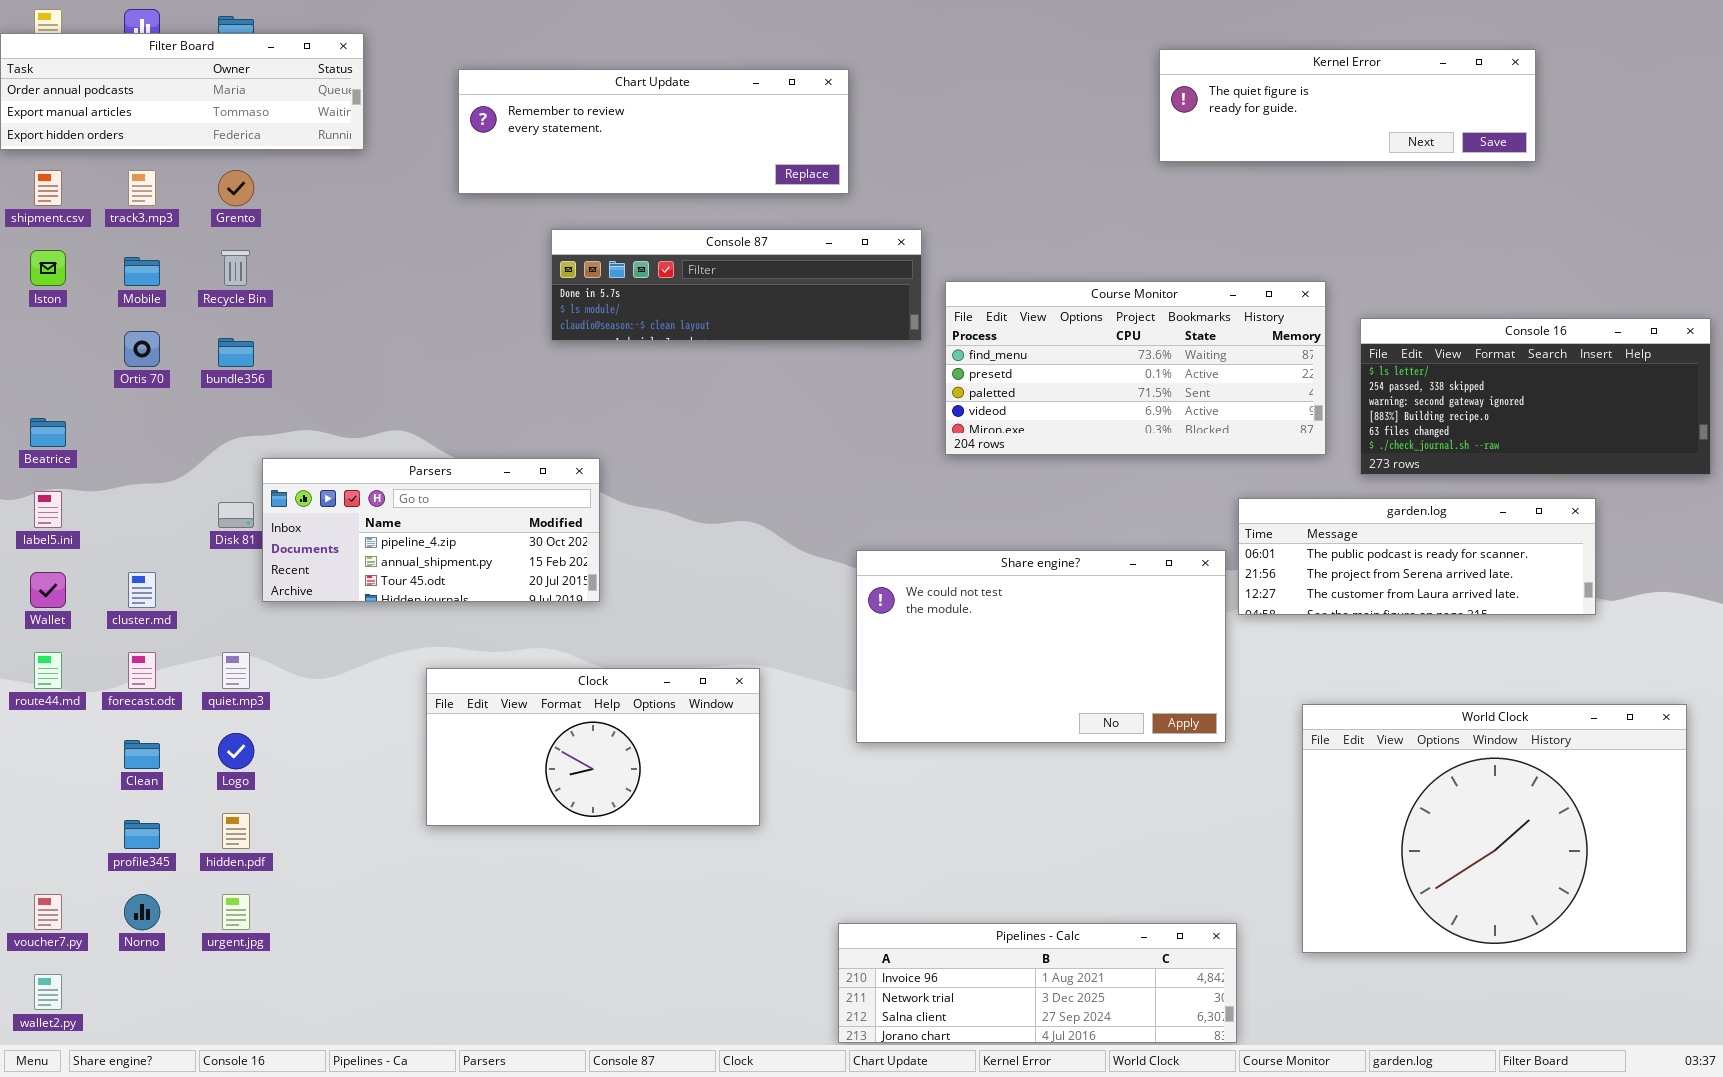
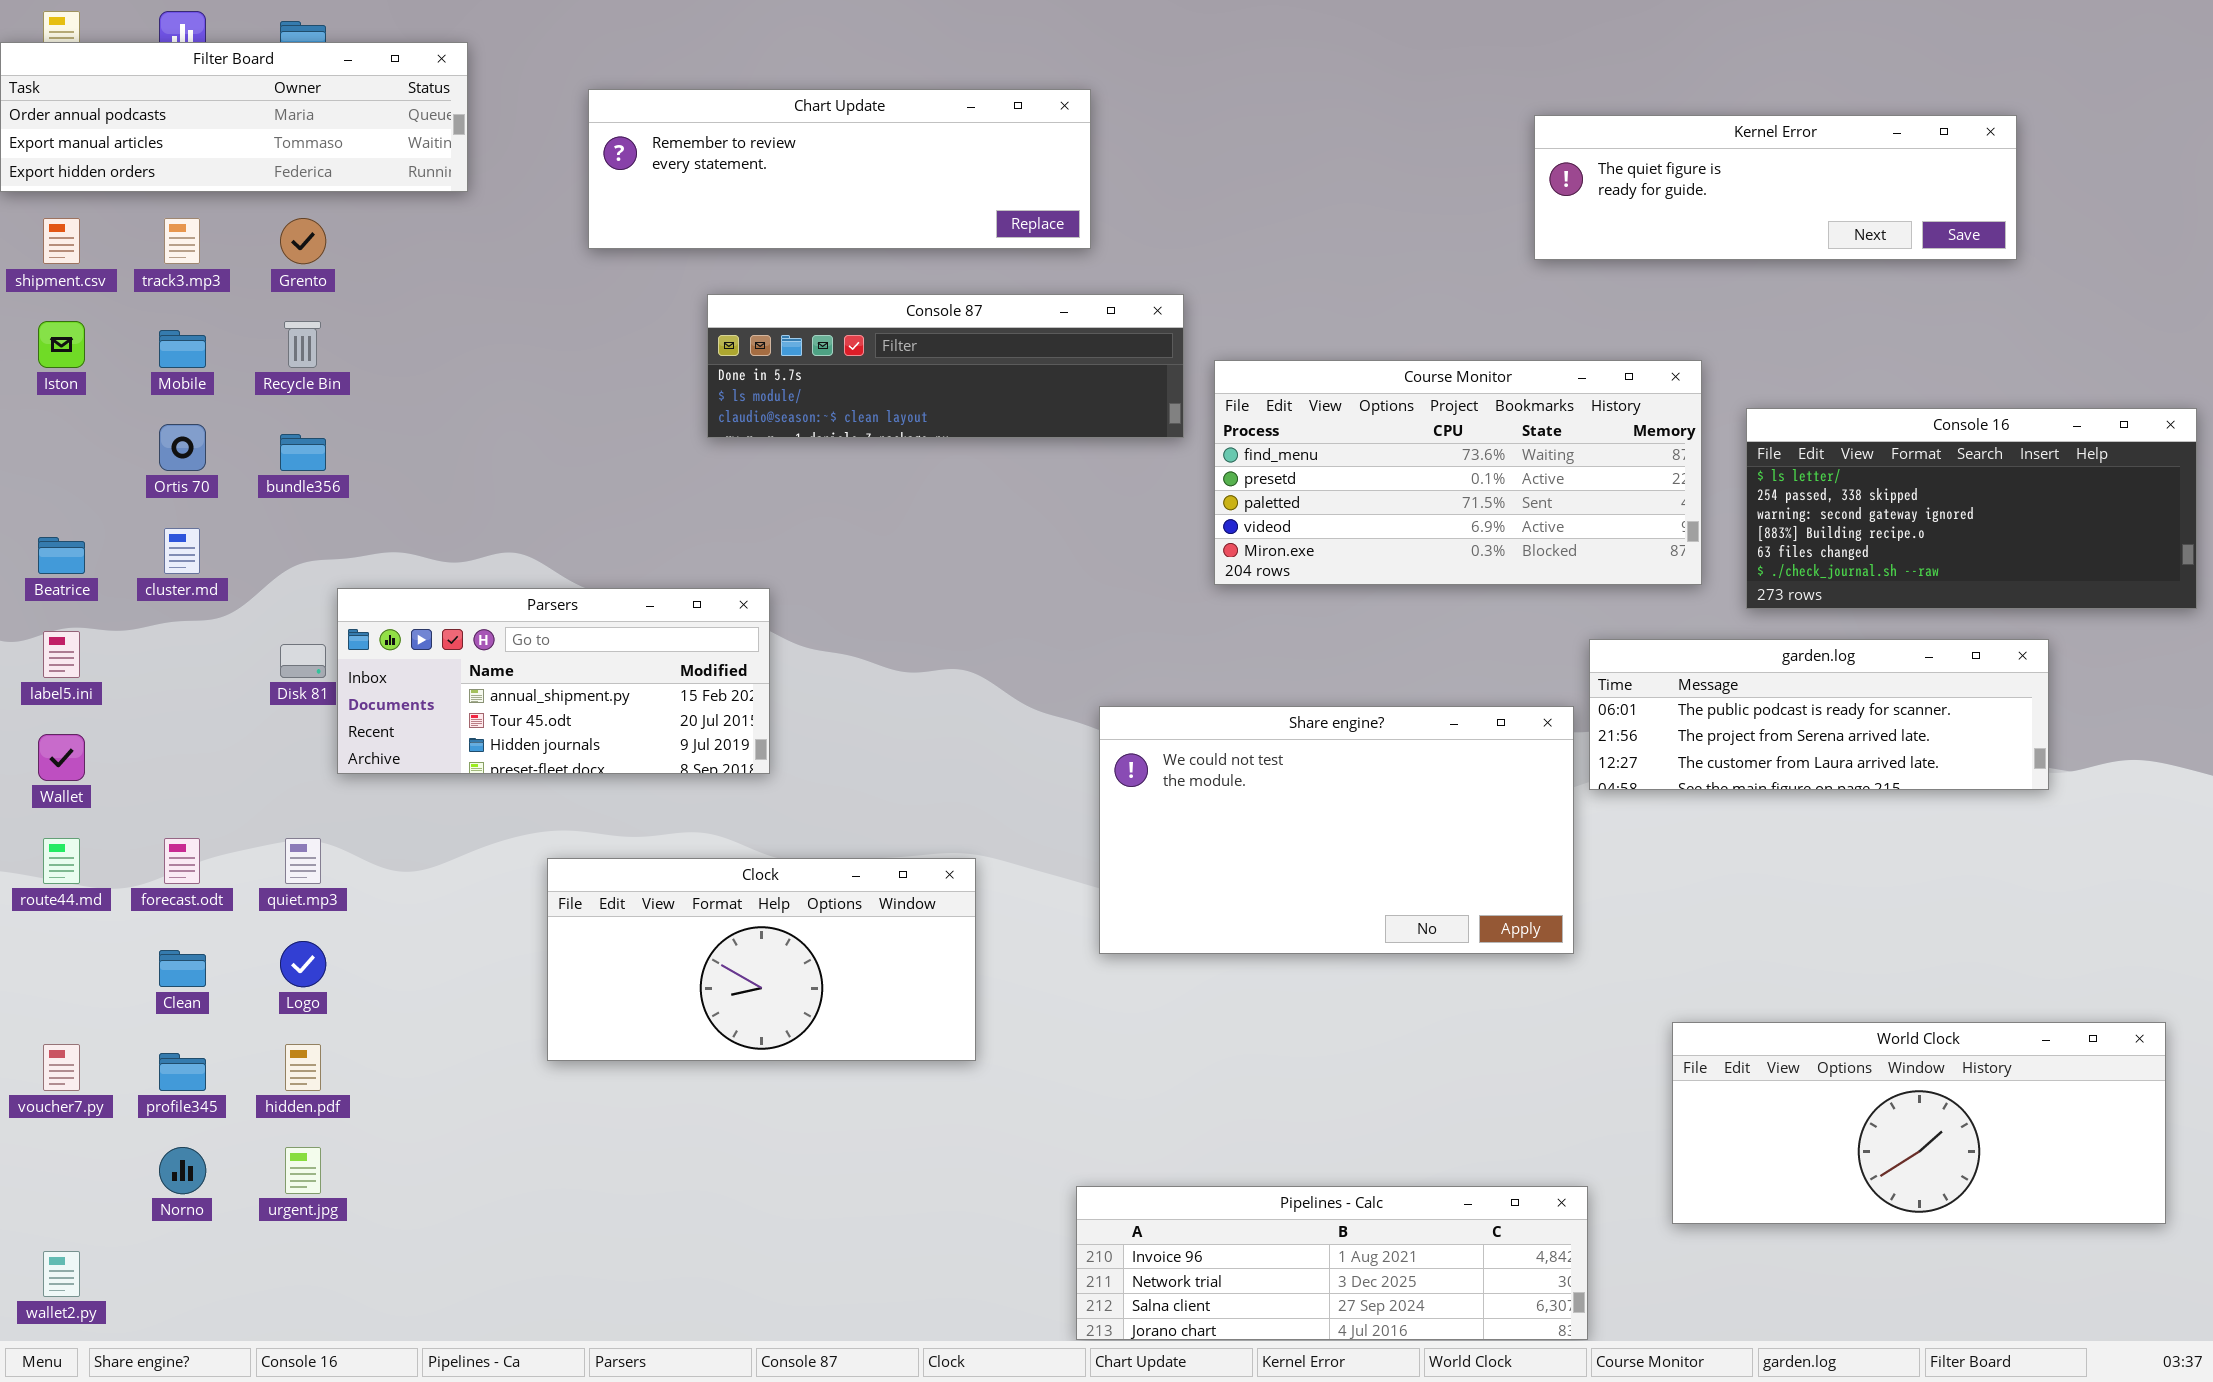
Kernel Error: [1159,49,1536,162] -> [1534,115,2017,260], moved
Parsers: [262,458,600,602] -> [337,588,770,774], scrolled down 1 row
cluster.md: [128,572,156,608] -> [164,528,200,574], moved
World Clock: [1302,704,1687,953] -> [1672,1022,2166,1224], resized
voucher7.py: [34,894,62,930] -> [43,1044,80,1091], moved

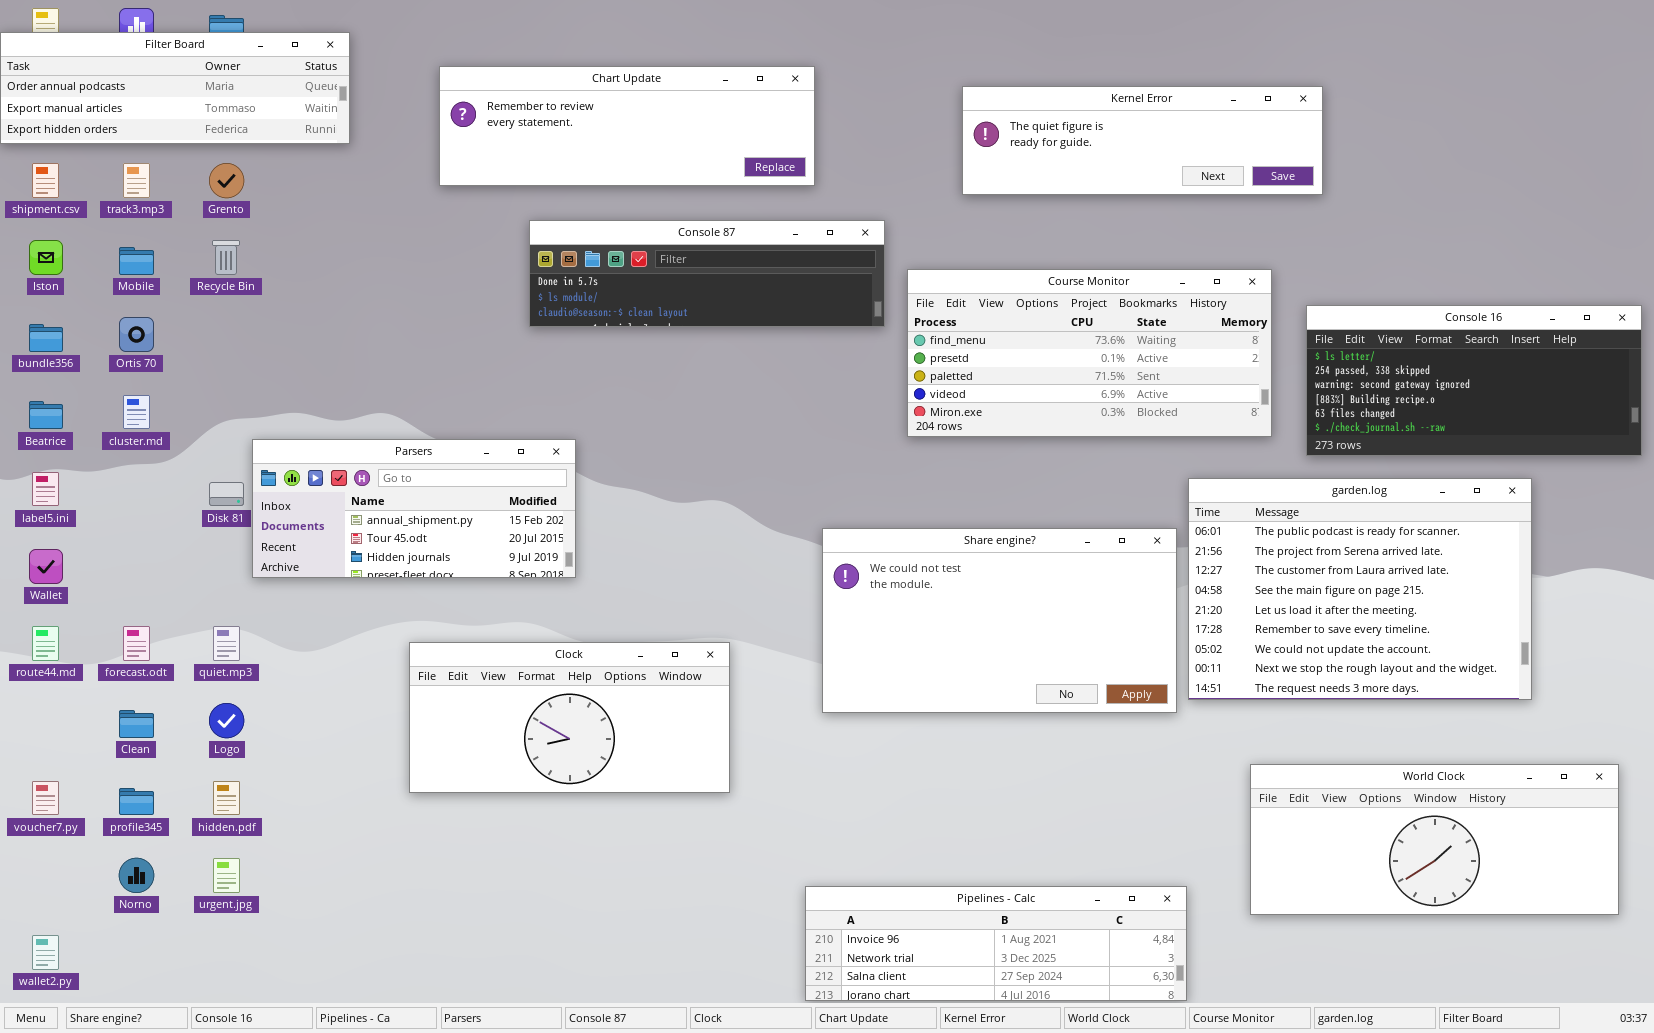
Kernel Error: [1534,115,2017,260] -> [962,86,1323,195], moved
bundle356: [280,434,326,471] -> [29,324,63,352], moved
garden.log: [1589,639,2049,790] -> [1188,478,1532,700], resized

